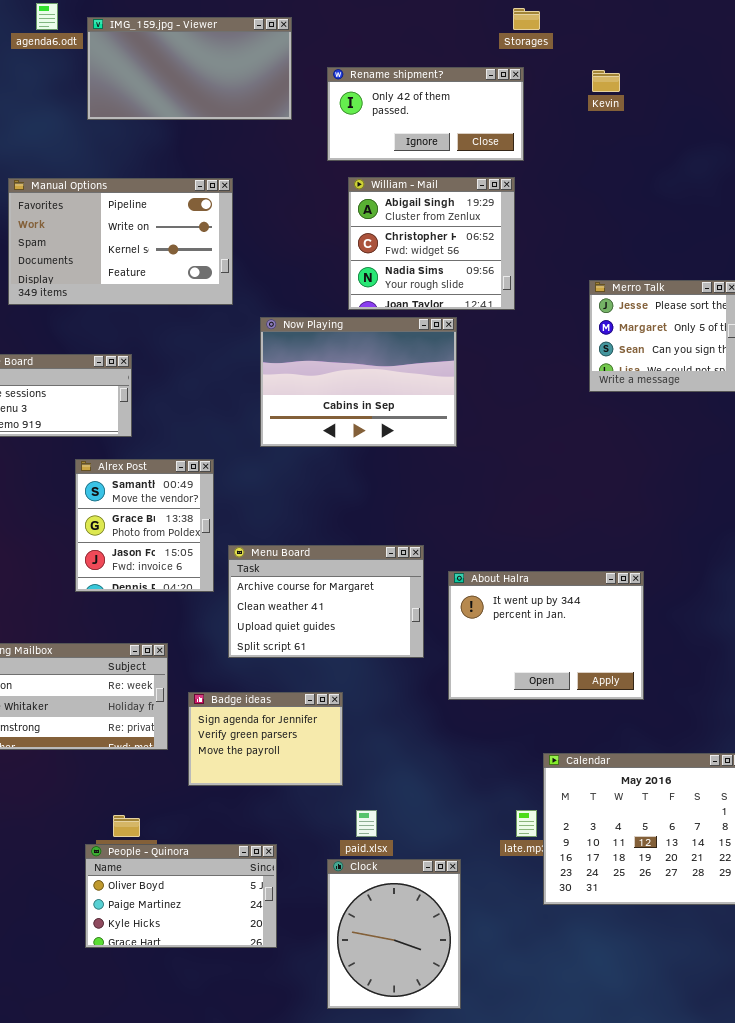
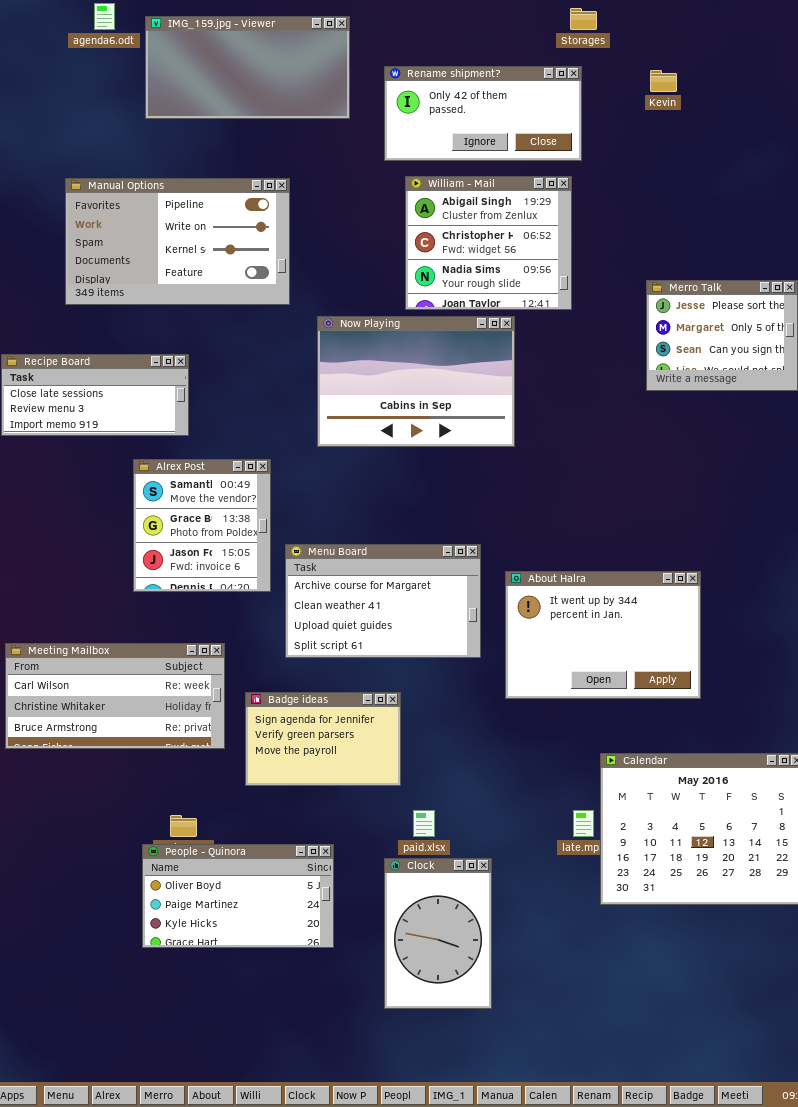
Clock: [327,859,461,1009] -> [384,858,492,1009], resized

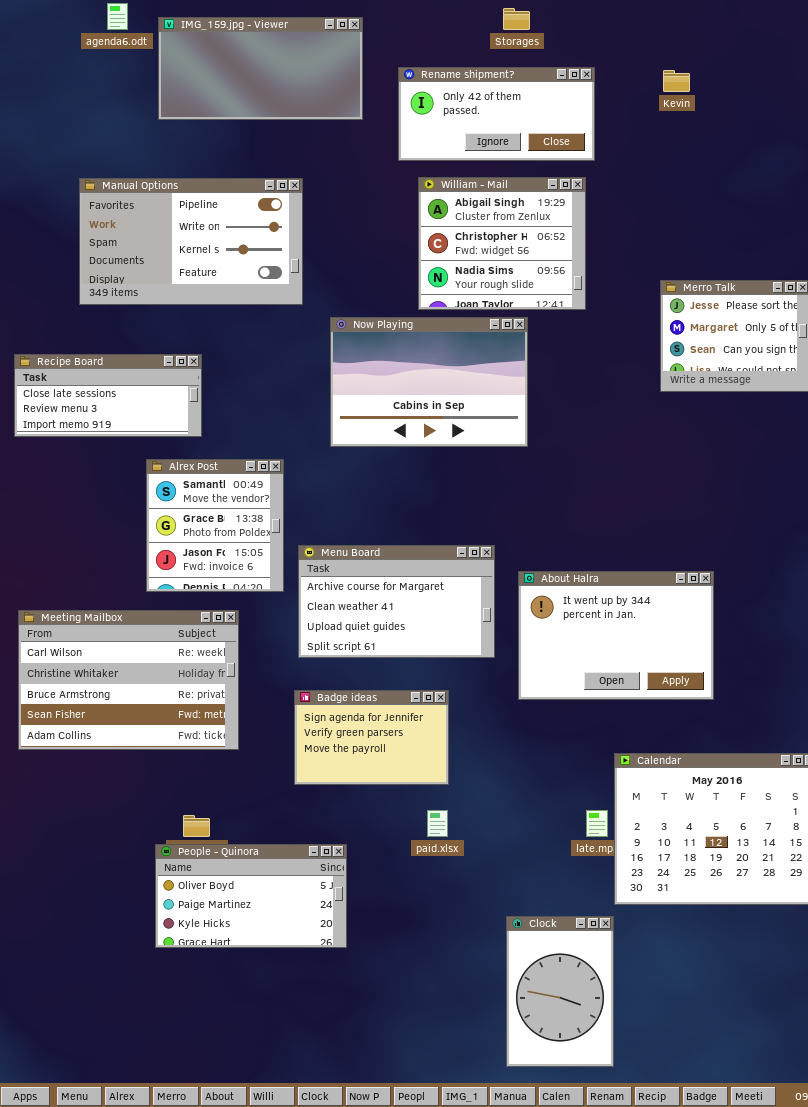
Storages: [570,8,597,30] -> [503,8,530,30], moved
Meeting Mailbox: [5,643,225,749] -> [18,610,239,750], resized
Badge ideas: [245,692,401,786] -> [294,690,449,785], moved
Clock: [384,858,492,1009] -> [506,916,614,1067], moved

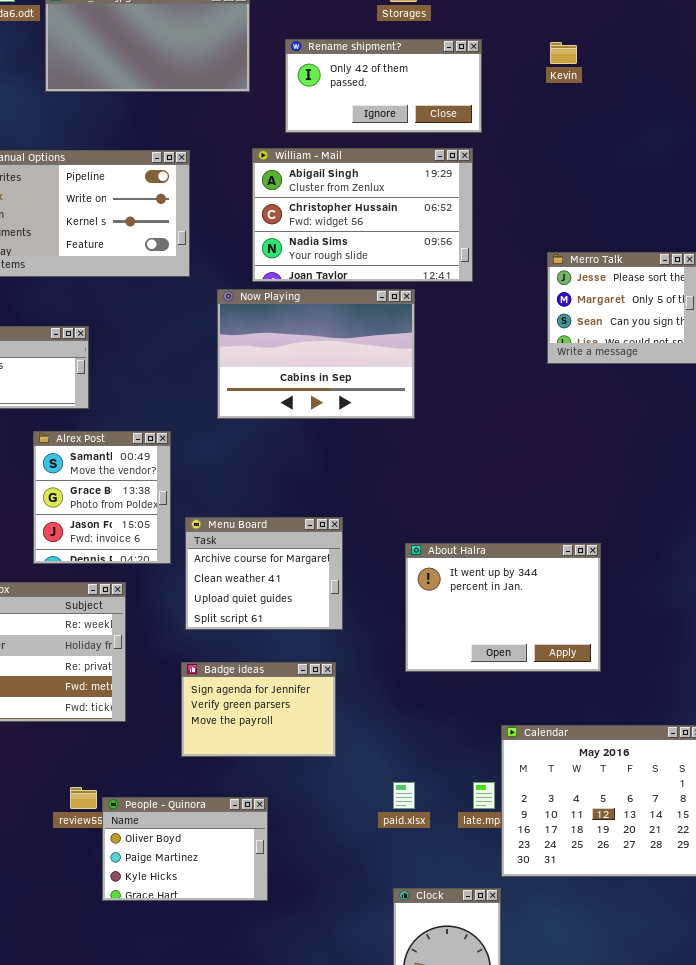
William - Mail: [418,177,586,310] -> [252,148,473,282], resized
Menu Board: [298,545,495,658] -> [185,517,343,630], resized
paid.xlsx: [427,810,448,837] -> [393,782,415,809], moved
People - Quinora: [155,844,347,948] -> [102,797,268,901], moved, resized

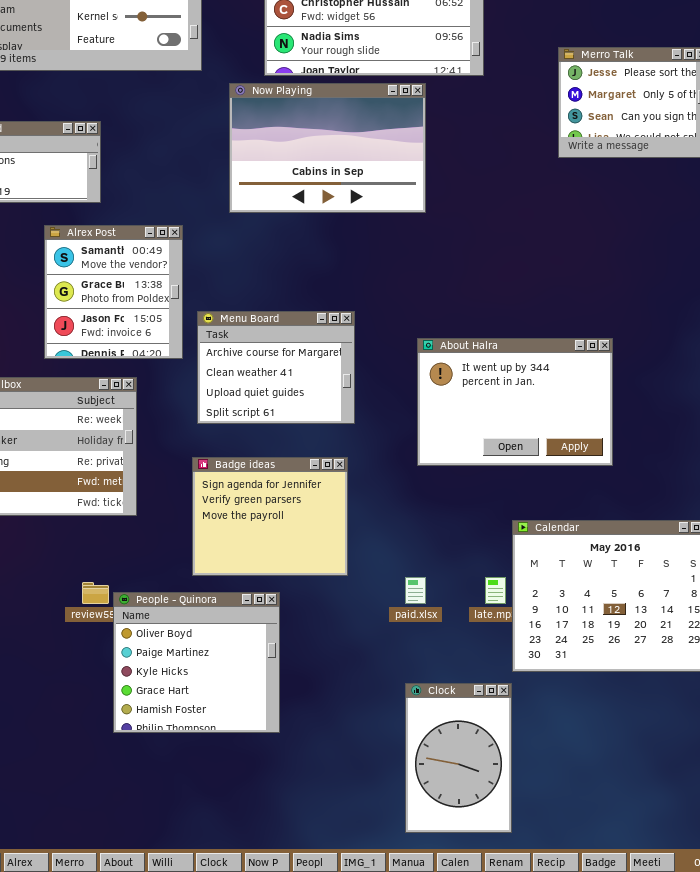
Badge ideas: [181,662,336,757] -> [192,457,348,576], resized
People - Quinora: [102,797,268,901] -> [113,592,280,733], resized

